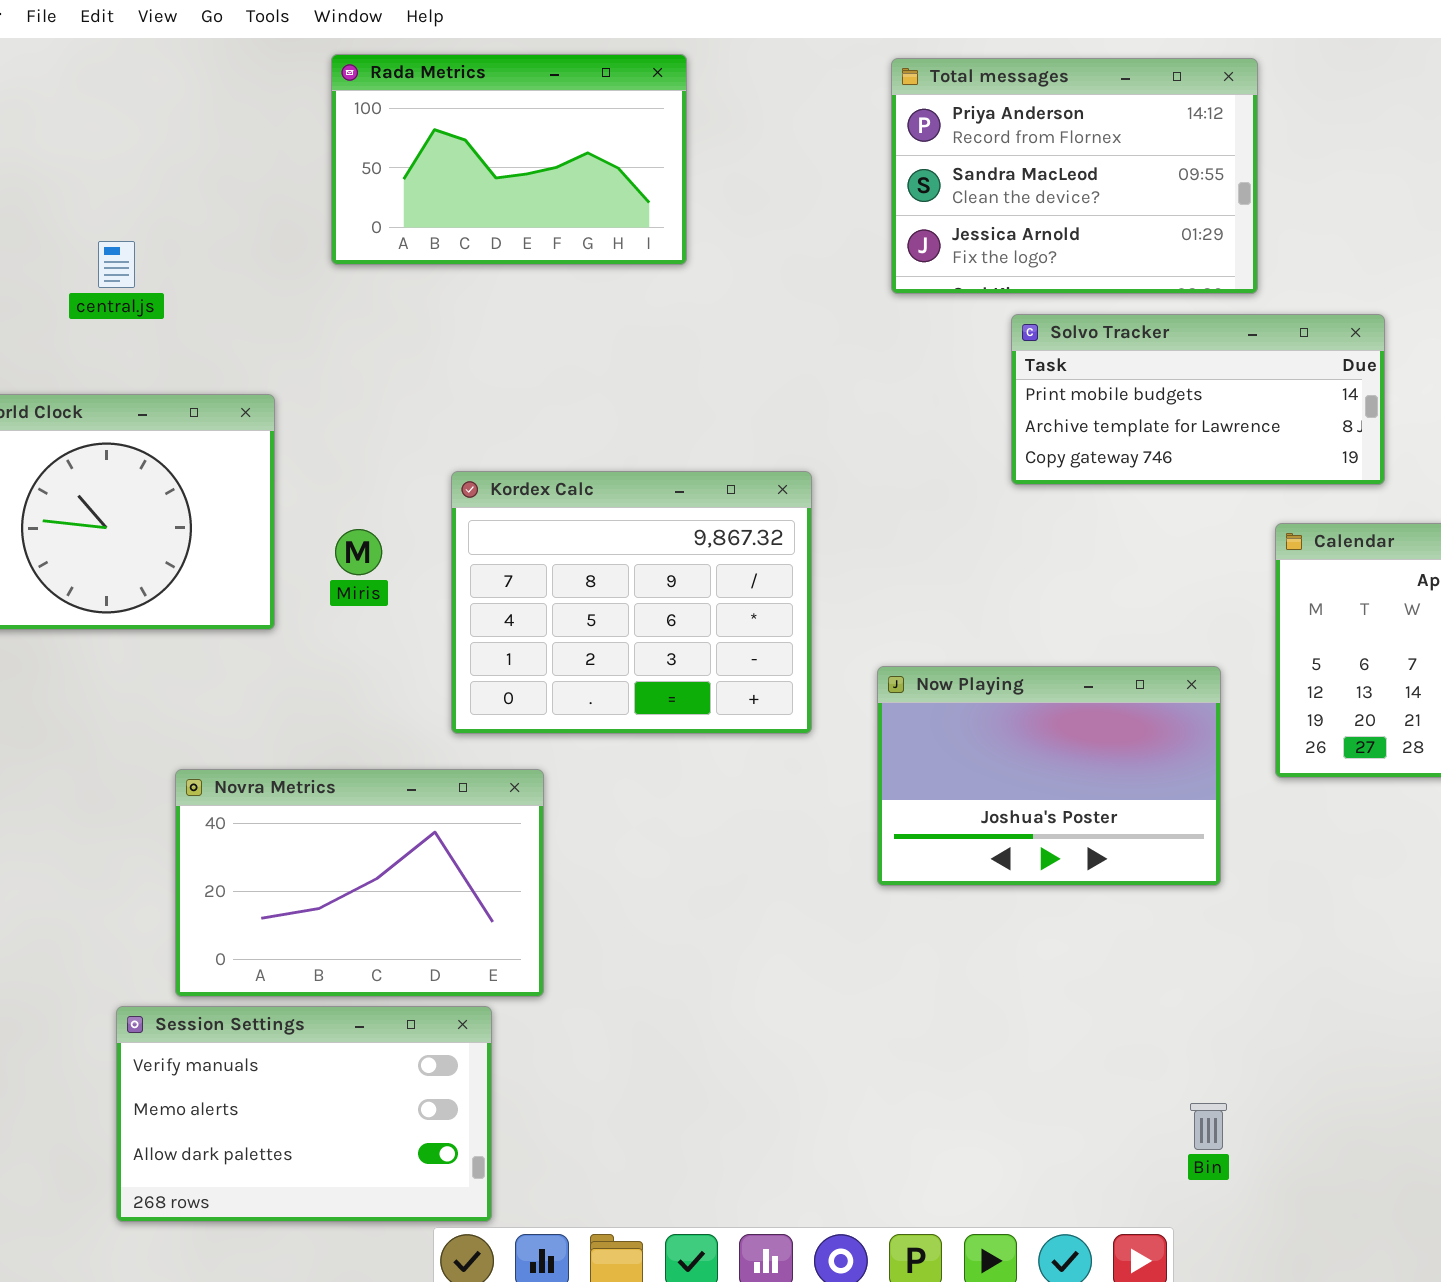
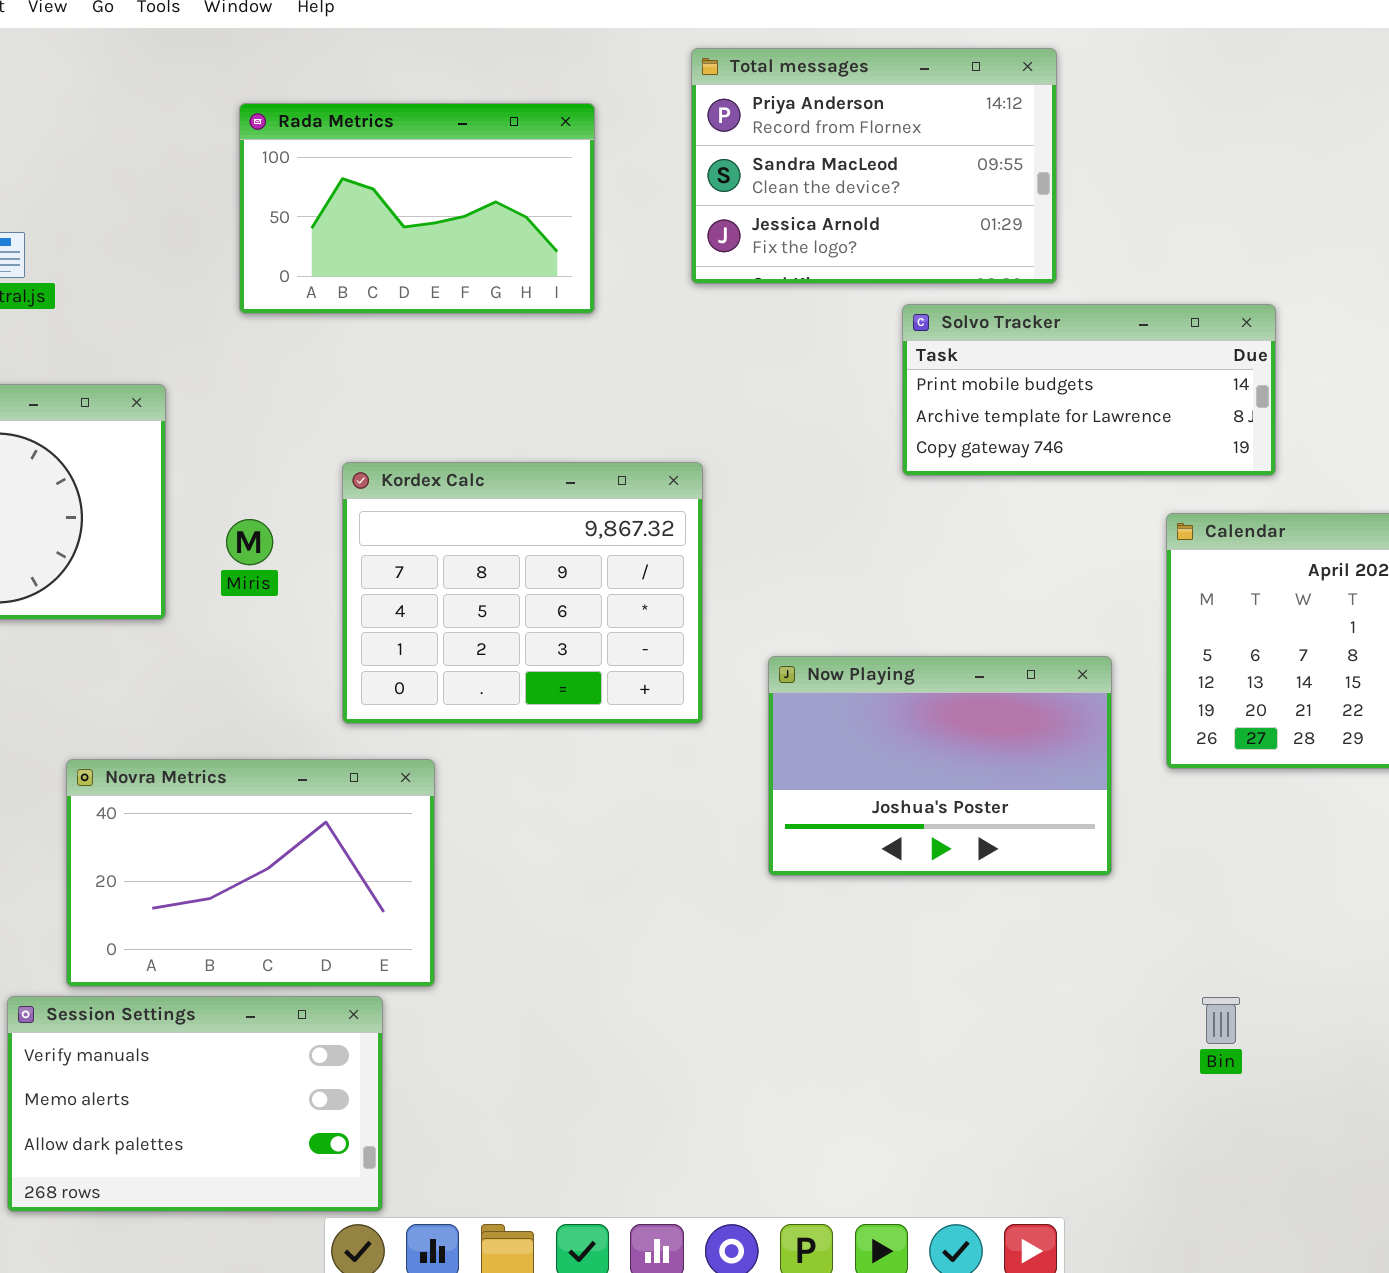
Rada Metrics: [331,54,687,265] -> [239,103,595,314], moved
Total messages: [891,58,1258,294] -> [691,48,1057,284], moved
Bin: [1190,1103,1227,1150] -> [1202,997,1240,1044], moved

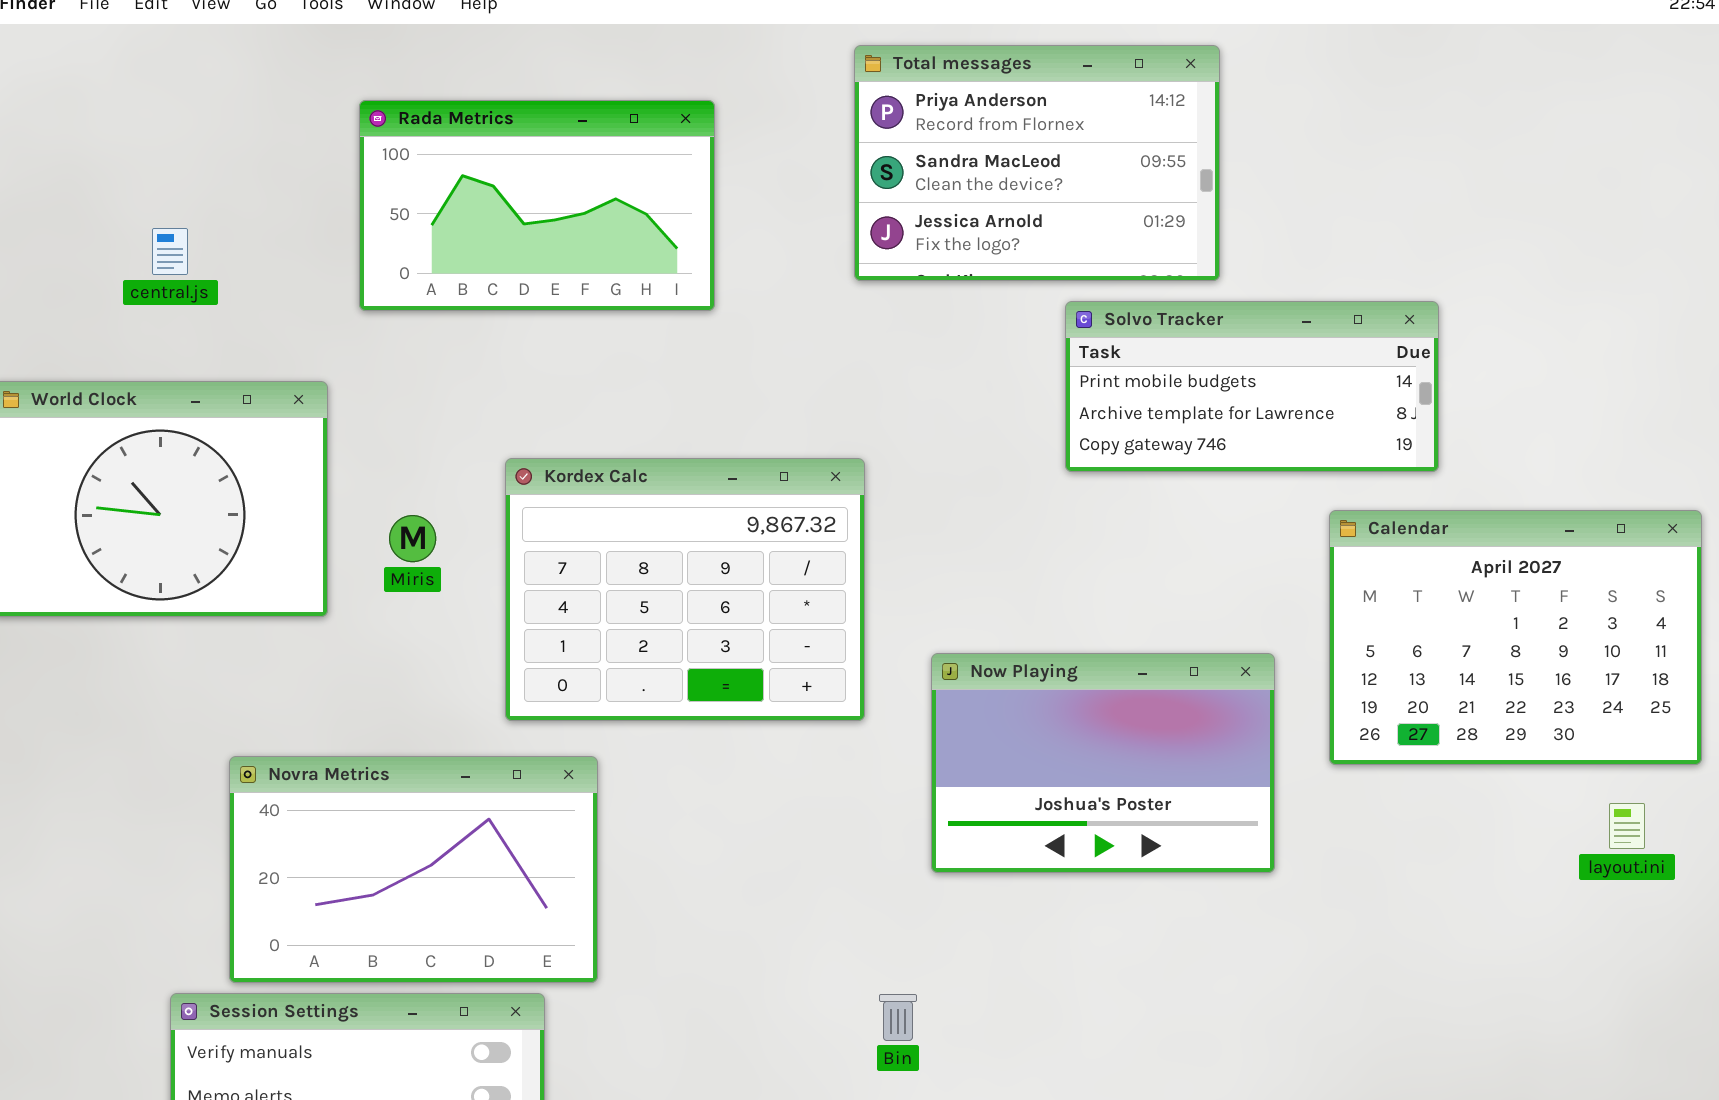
Rada Metrics: [239,103,595,314] -> [359,100,715,311], moved
Bin: [1202,997,1240,1044] -> [879,994,917,1041], moved

